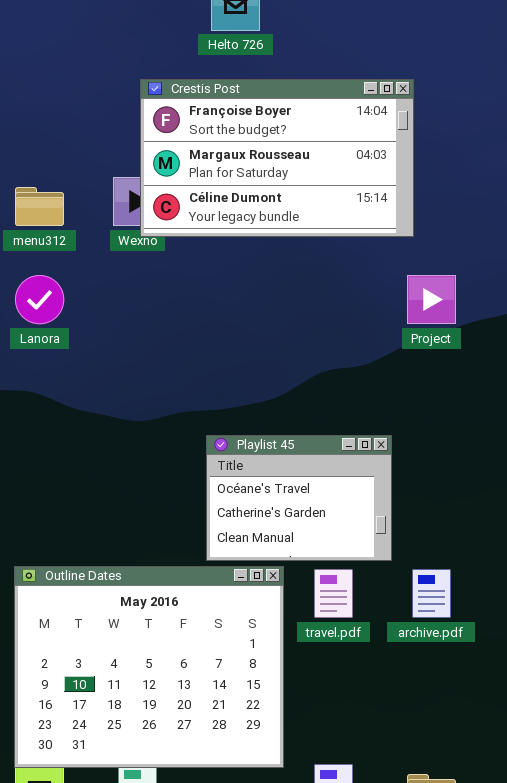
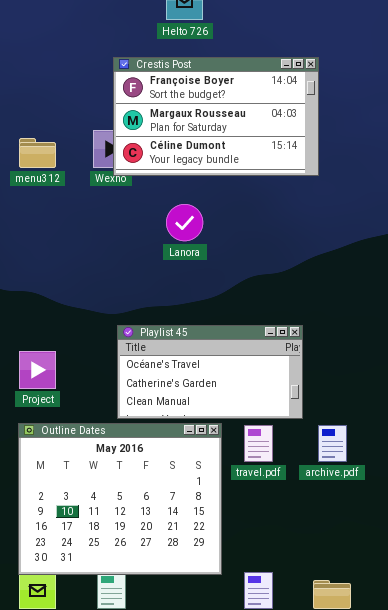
Lanora: [15,275,64,324] -> [166,204,203,241], moved
Project: [407,275,456,324] -> [19,351,56,389], moved
Playlist 45: [206,435,392,561] -> [117,325,303,419], resized

